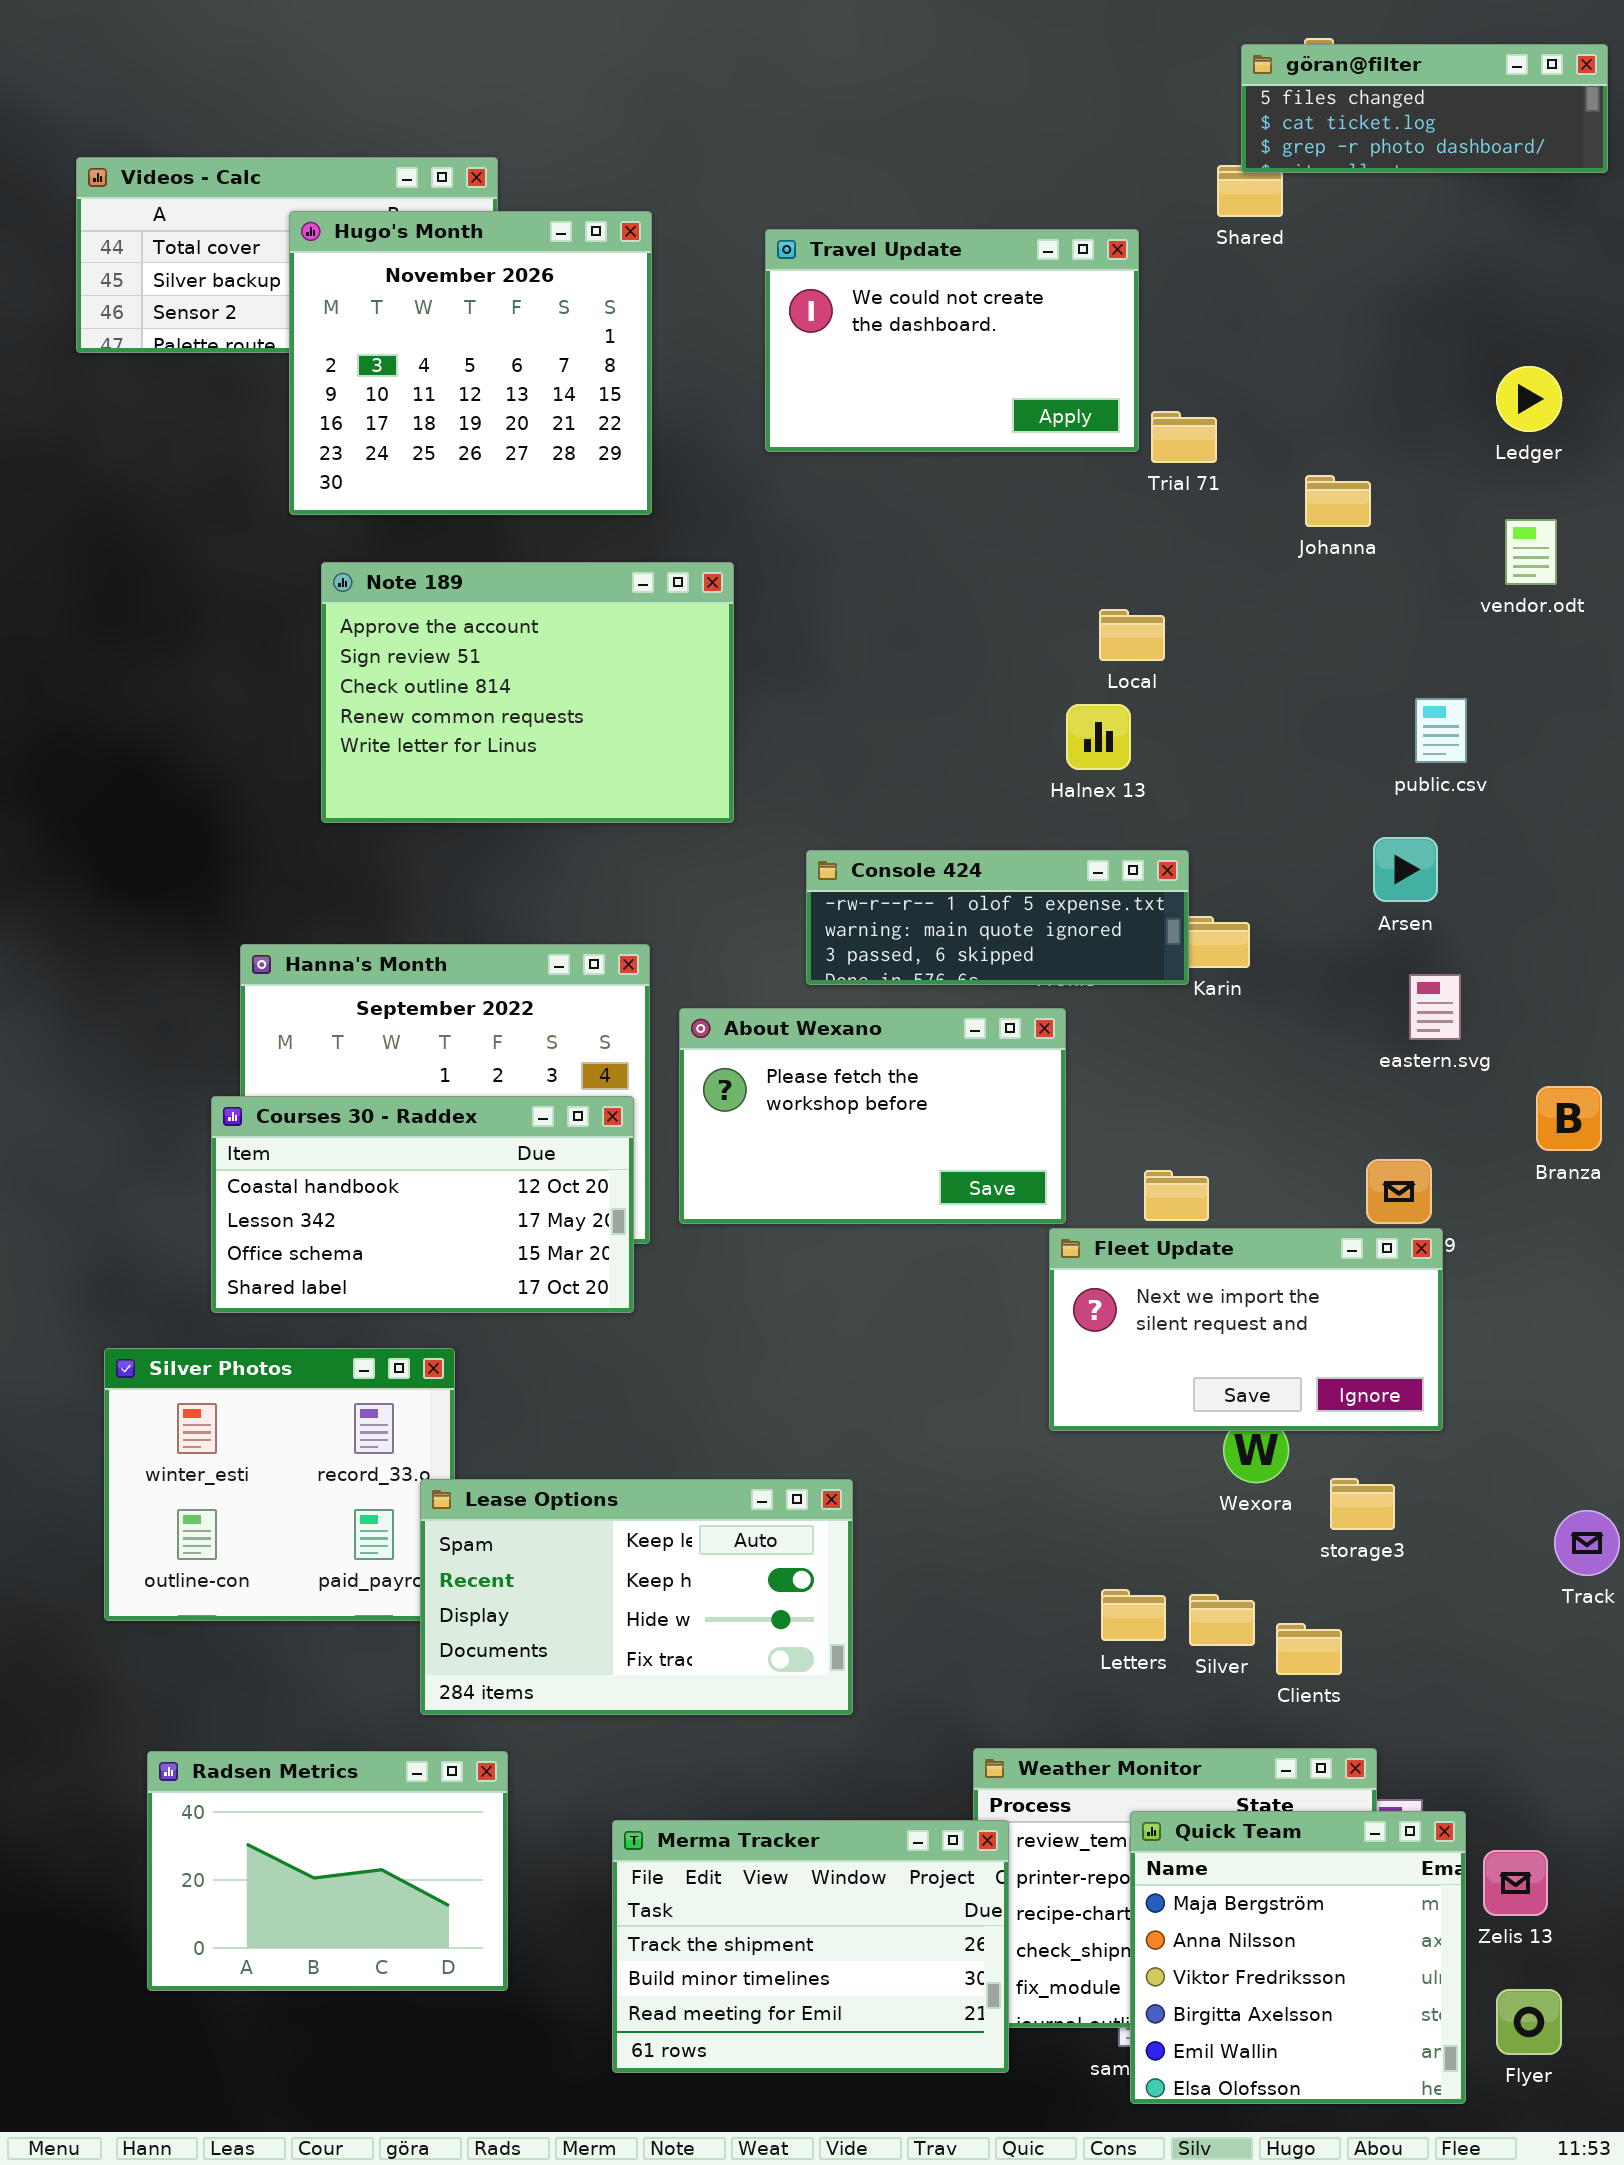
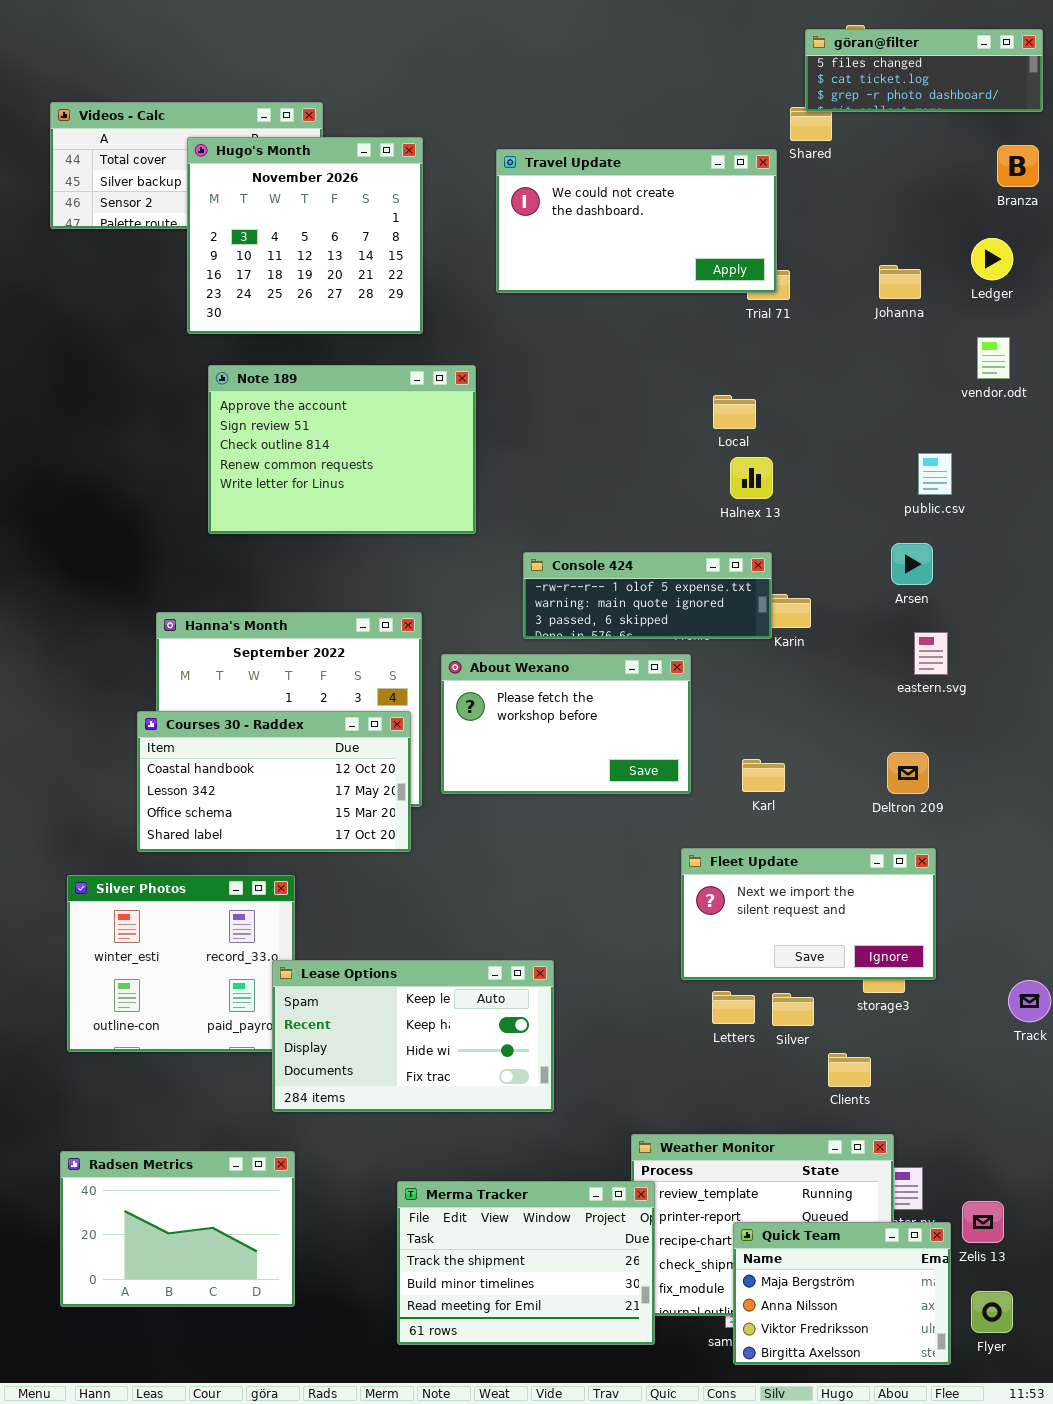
Travel Update: [765,229,1139,452] -> [496,149,777,293], resized
Johanna: [1305,475,1371,527] -> [879,265,921,299], moved
Halnex 13: [1066,704,1131,770] -> [730,457,773,499], moved
Branza: [1536,1086,1602,1151] -> [997,145,1039,187], moved
Fleet Update: [1049,1228,1443,1431] -> [681,848,936,980], moved
Letters: [1101,1589,1166,1641] -> [712,991,755,1024], moved
Silver: [1189,1594,1255,1646] -> [772,993,814,1026], moved
Radsen Metrics: [147,1751,508,1991] -> [60,1151,295,1307], moved
Quick Team: [1130,1811,1466,2104] -> [733,1222,951,1365], resized

